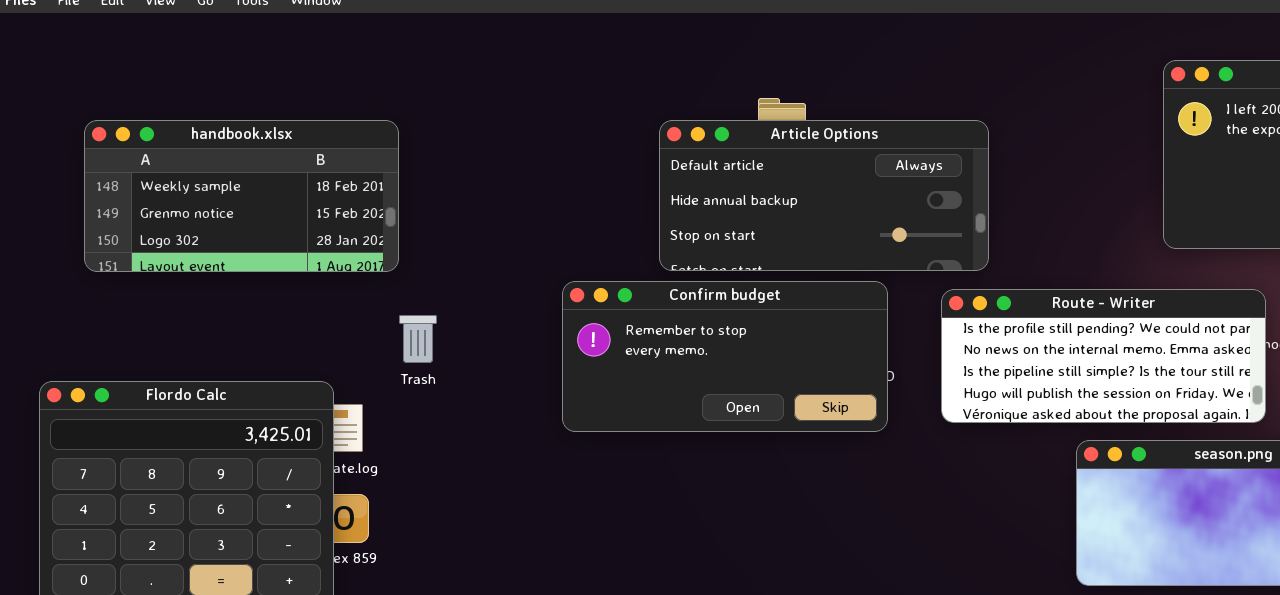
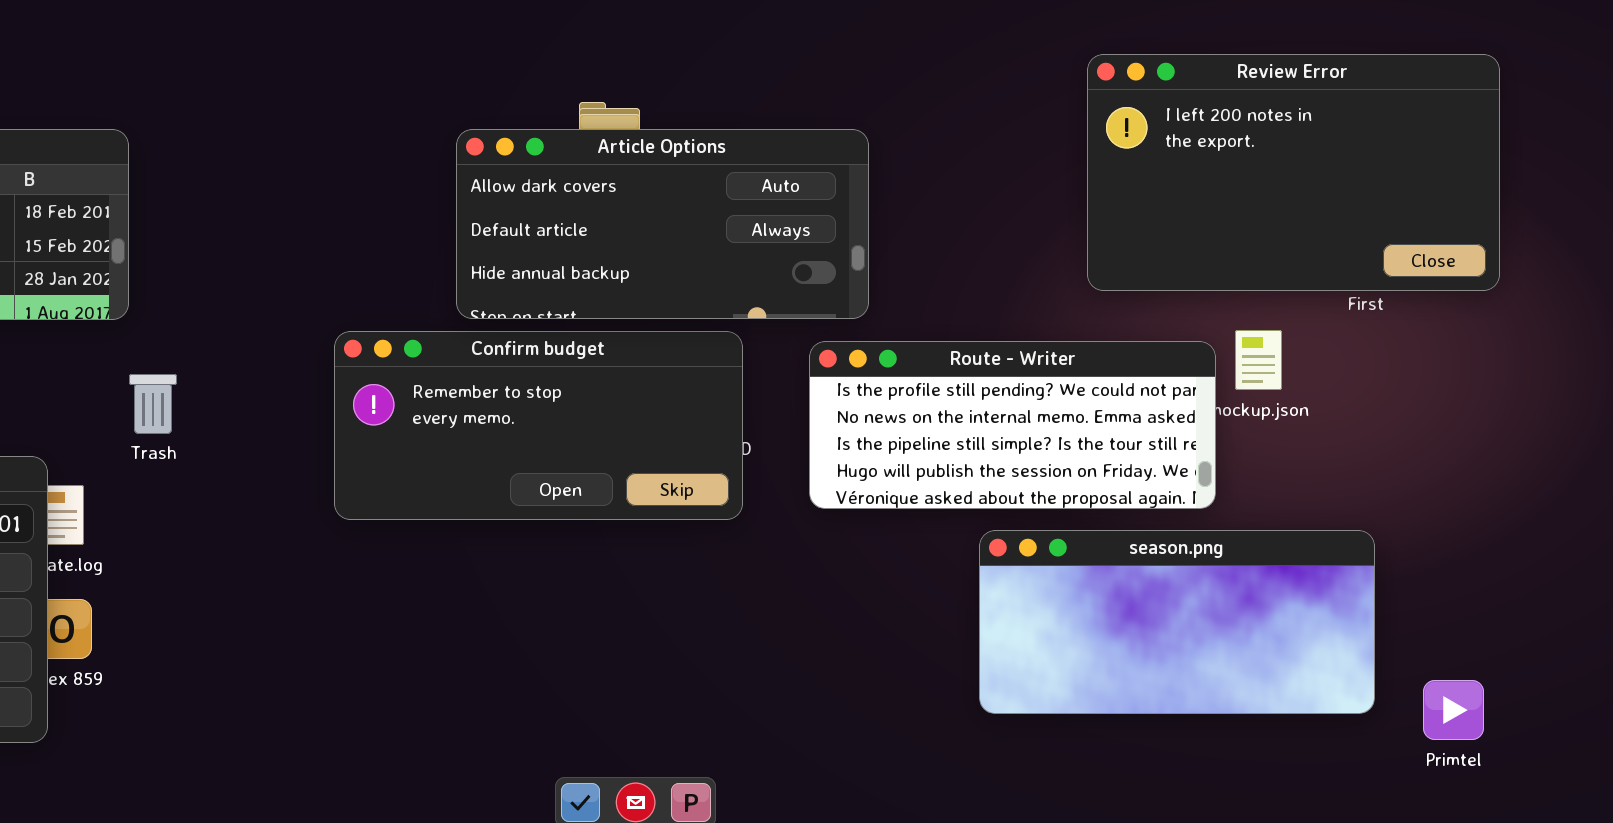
Article Options: [659,120,989,271] -> [456,129,869,319], scrolled up 1 row

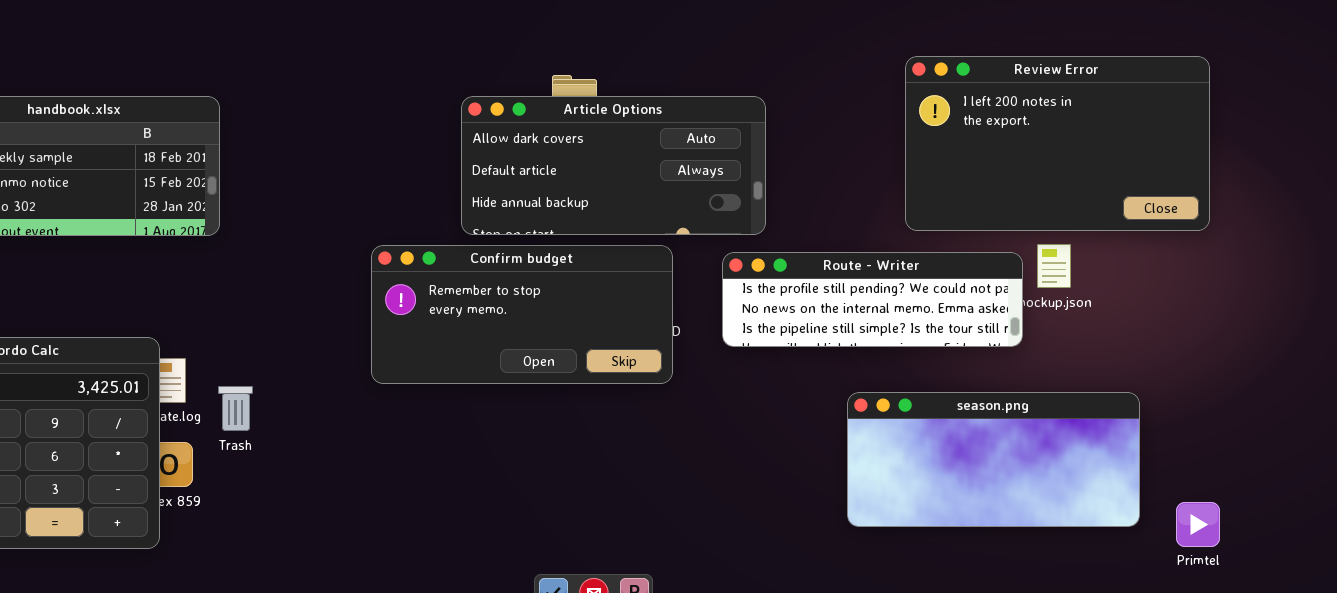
Review Error: [1087,54,1500,291] -> [905,56,1210,231], moved
Route - Writer: [809,341,1216,509] -> [722,252,1023,347], resized
Trash: [129,374,177,434] -> [218,386,253,431], moved

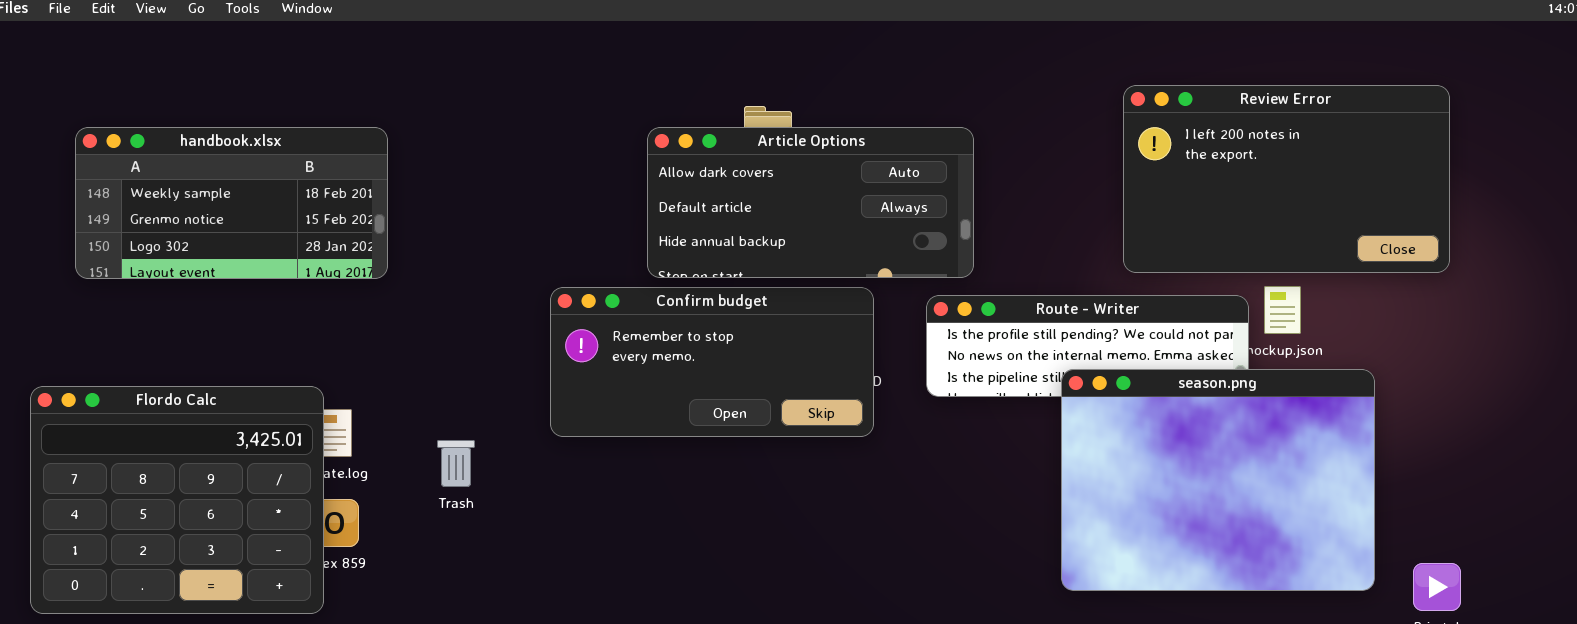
Trash: [218,386,253,431] -> [437,440,475,487], moved
season.png: [847,392,1140,527] -> [1061,369,1375,591], resized

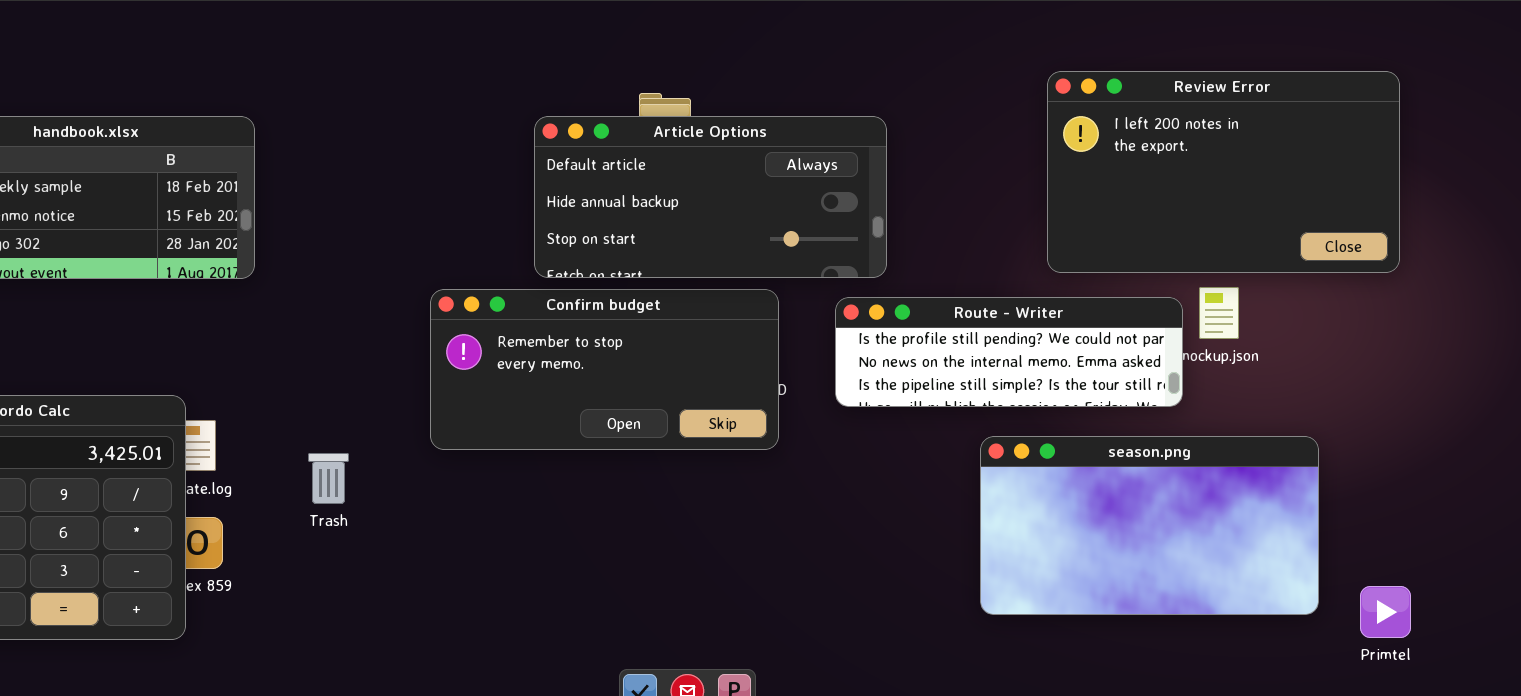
Article Options: [647,127,974,278] -> [534,116,887,278], scrolled down 1 row
season.png: [1061,369,1375,591] -> [980,436,1319,615], resized

